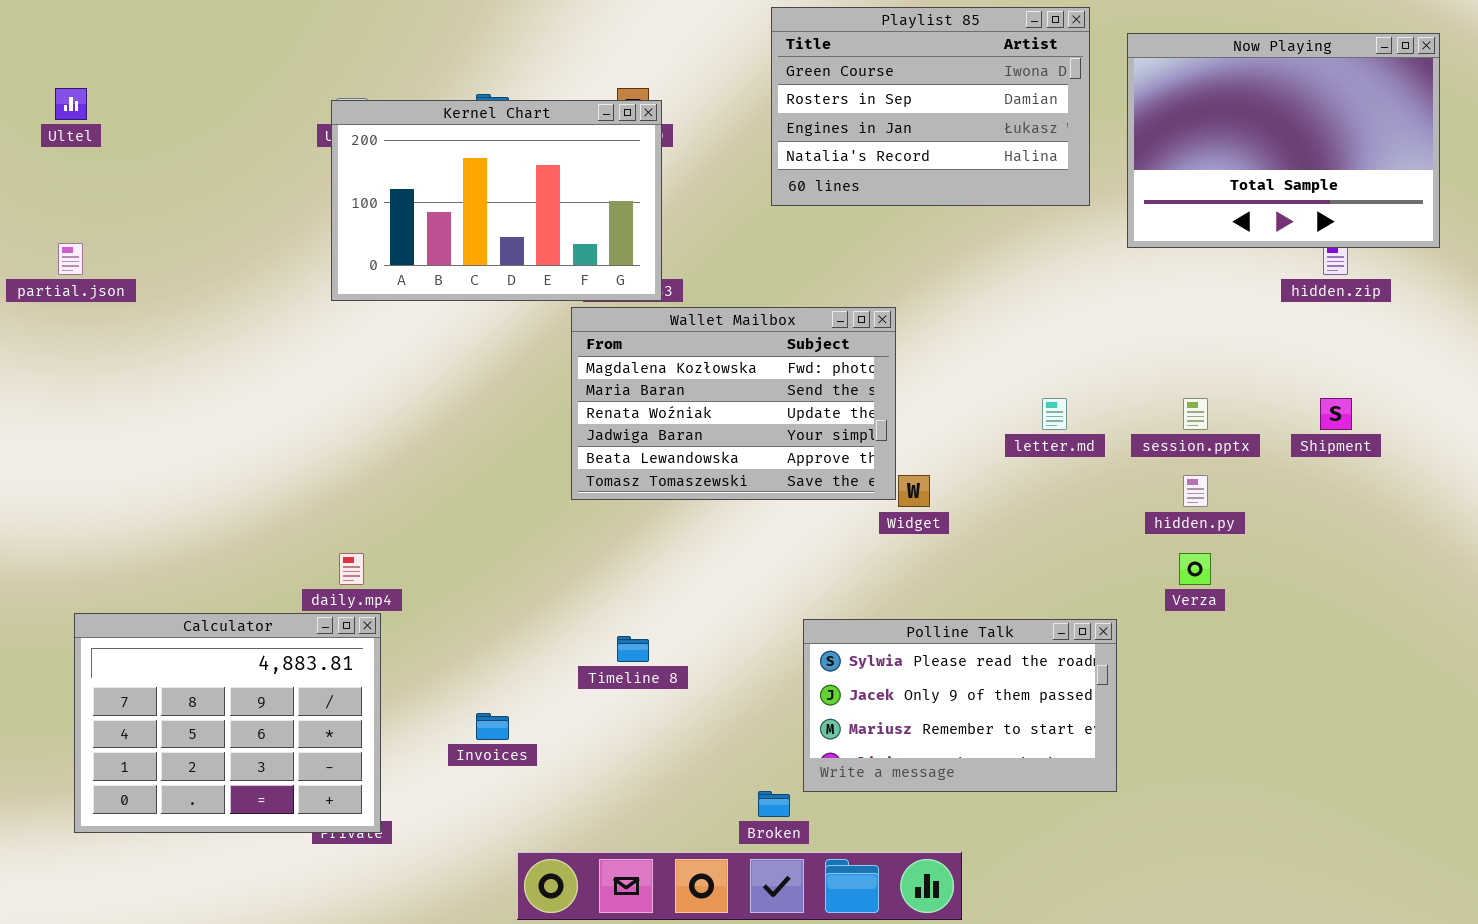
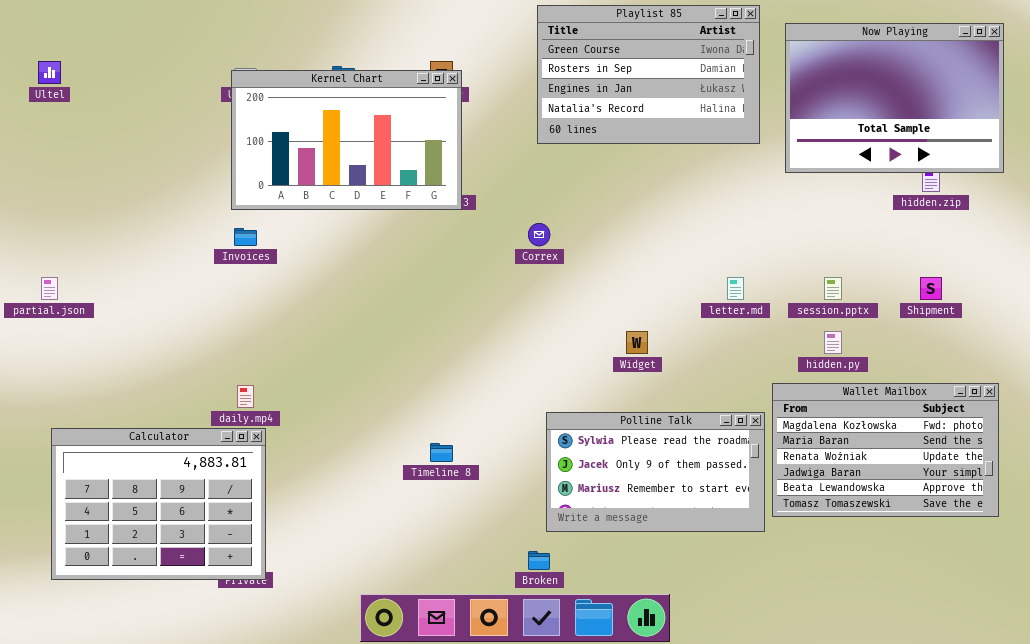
partial.json: [58,243,83,275] -> [41,277,58,300], moved
Wallet Mailbox: [571,307,896,500] -> [772,383,999,517], moved
Polline Talk: [803,619,1117,792] -> [546,412,765,532], moved
Invoices: [476,713,509,740] -> [234,228,257,246], moved

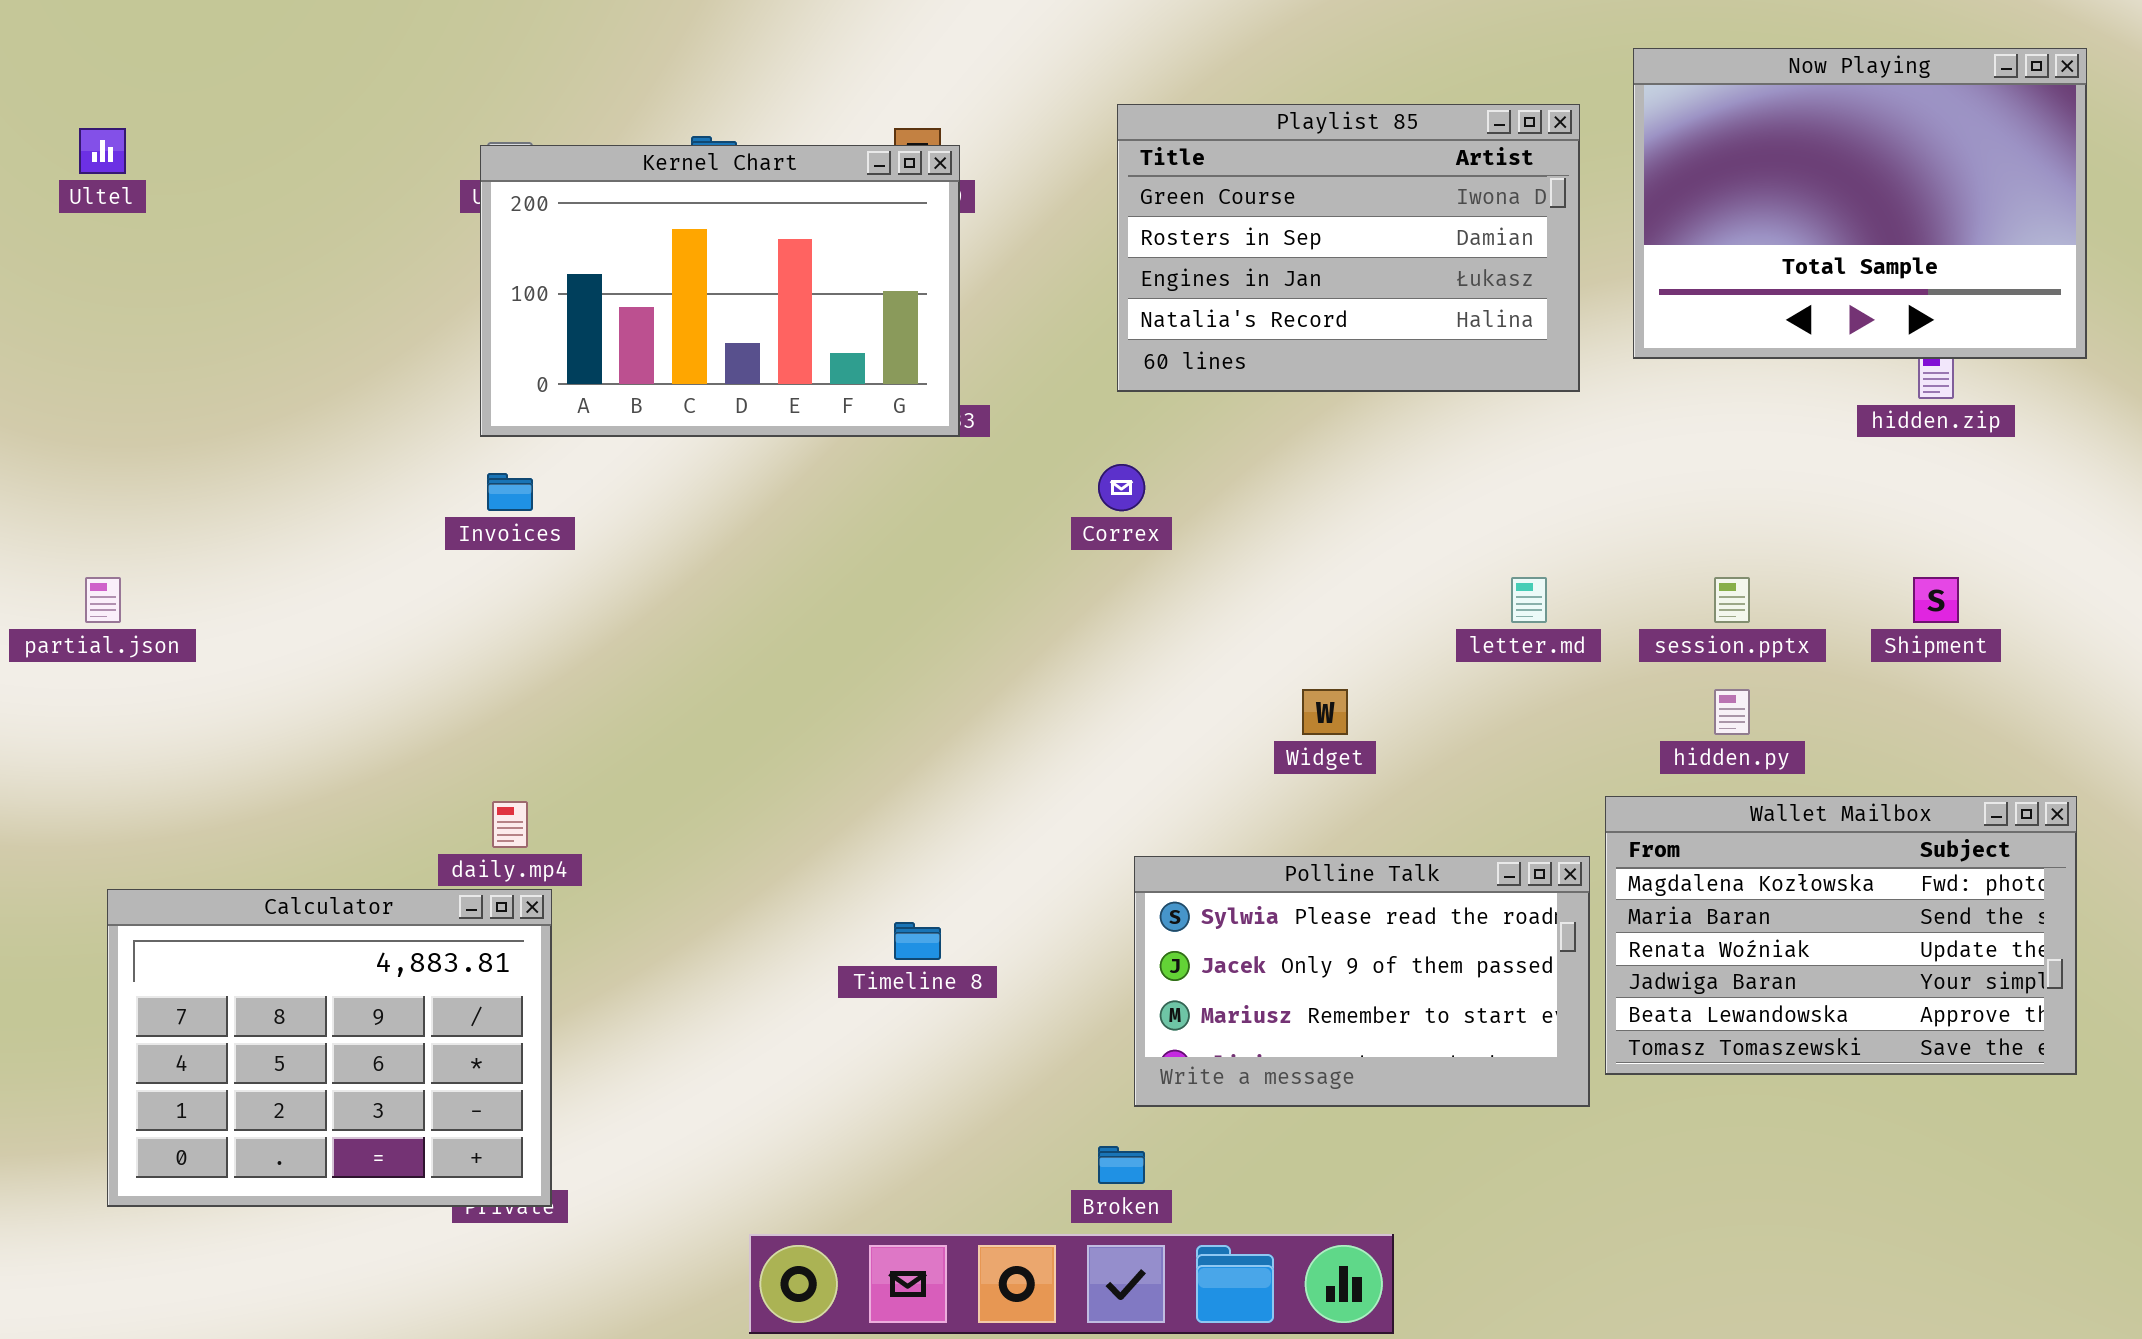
Playlist 85: [537,5,760,144] -> [1117,104,1580,392], moved

